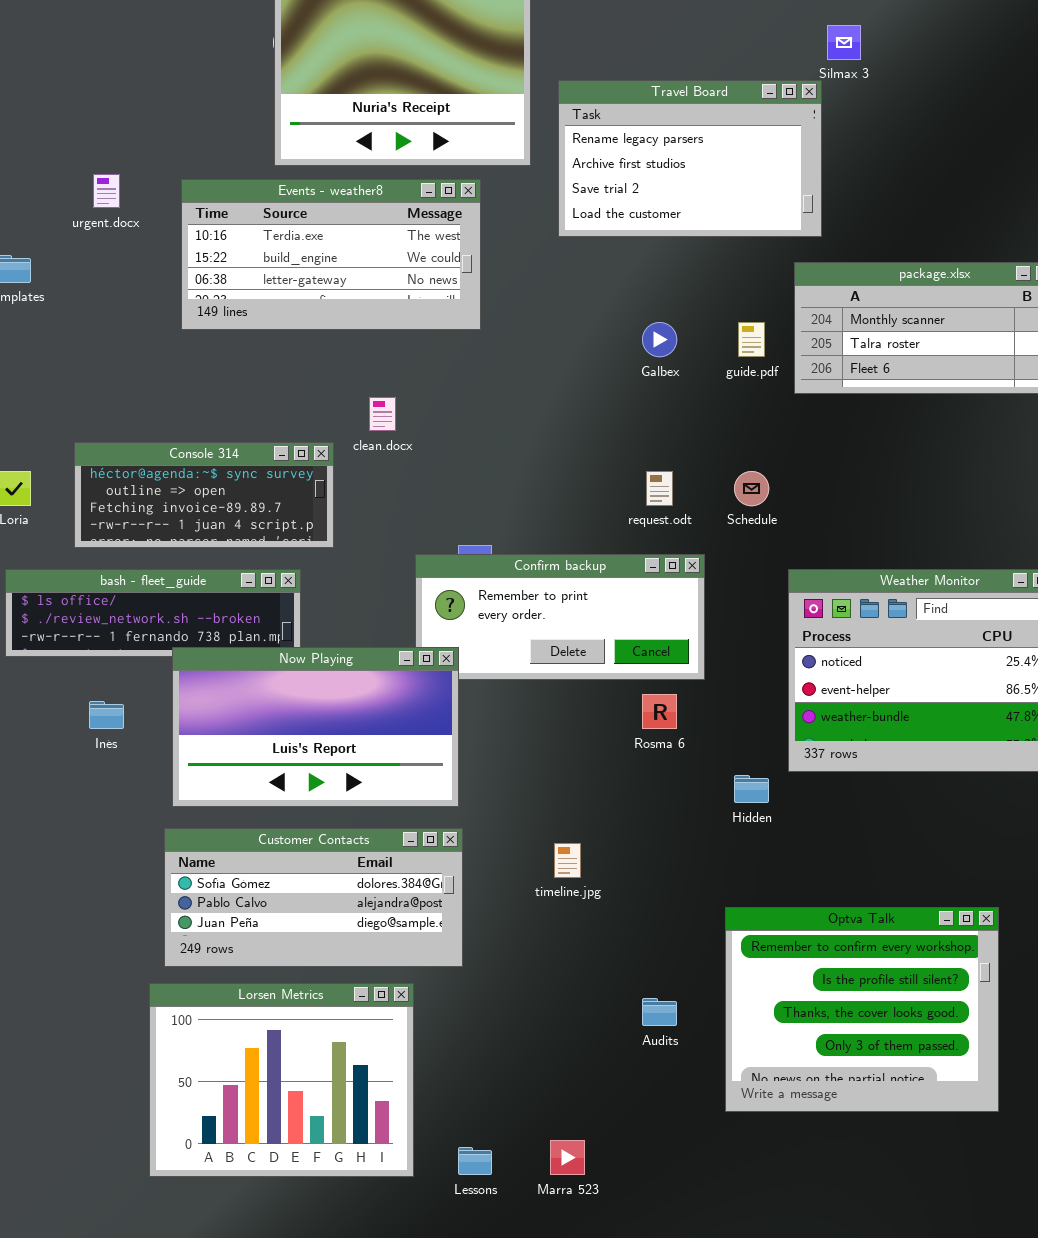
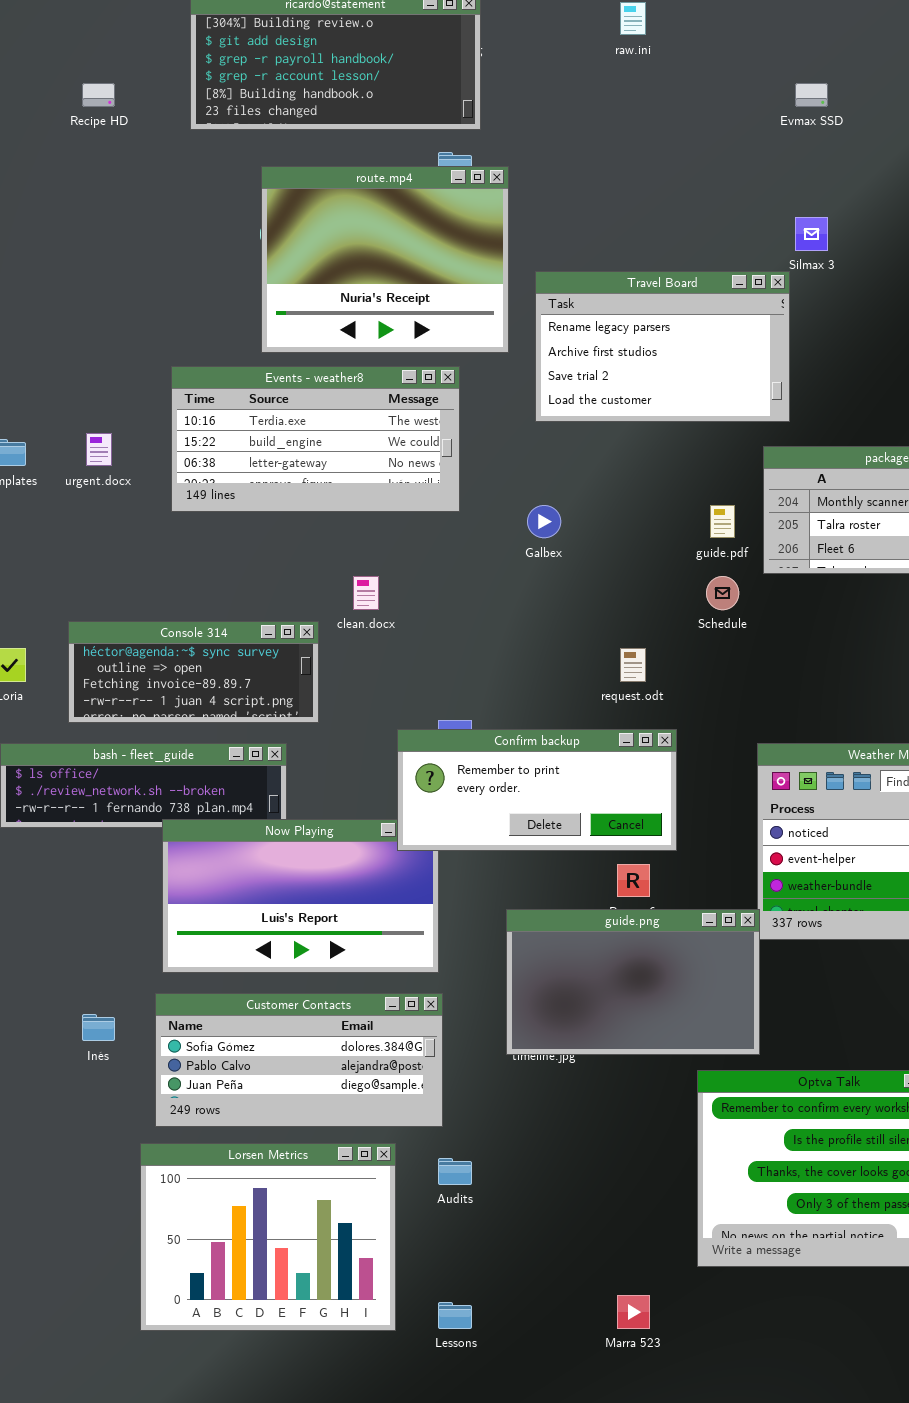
urgent.docx: [93,174,120,208] -> [86,433,112,466], moved
Galbex: [642,322,677,357] -> [527,505,561,538], moved
Schedule: [734,471,769,506] -> [706,576,739,610], moved
Confirm backup: [415,554,705,680] -> [397,729,677,851], raised
Inés: [89,701,124,729] -> [82,1014,115,1041], moved
guide.png: none -> [506,909,760,1055], opened
Audits: [642,998,677,1026] -> [438,1158,472,1185], moved
Marra 523: [550,1140,585,1175] -> [617,1295,650,1329], moved

